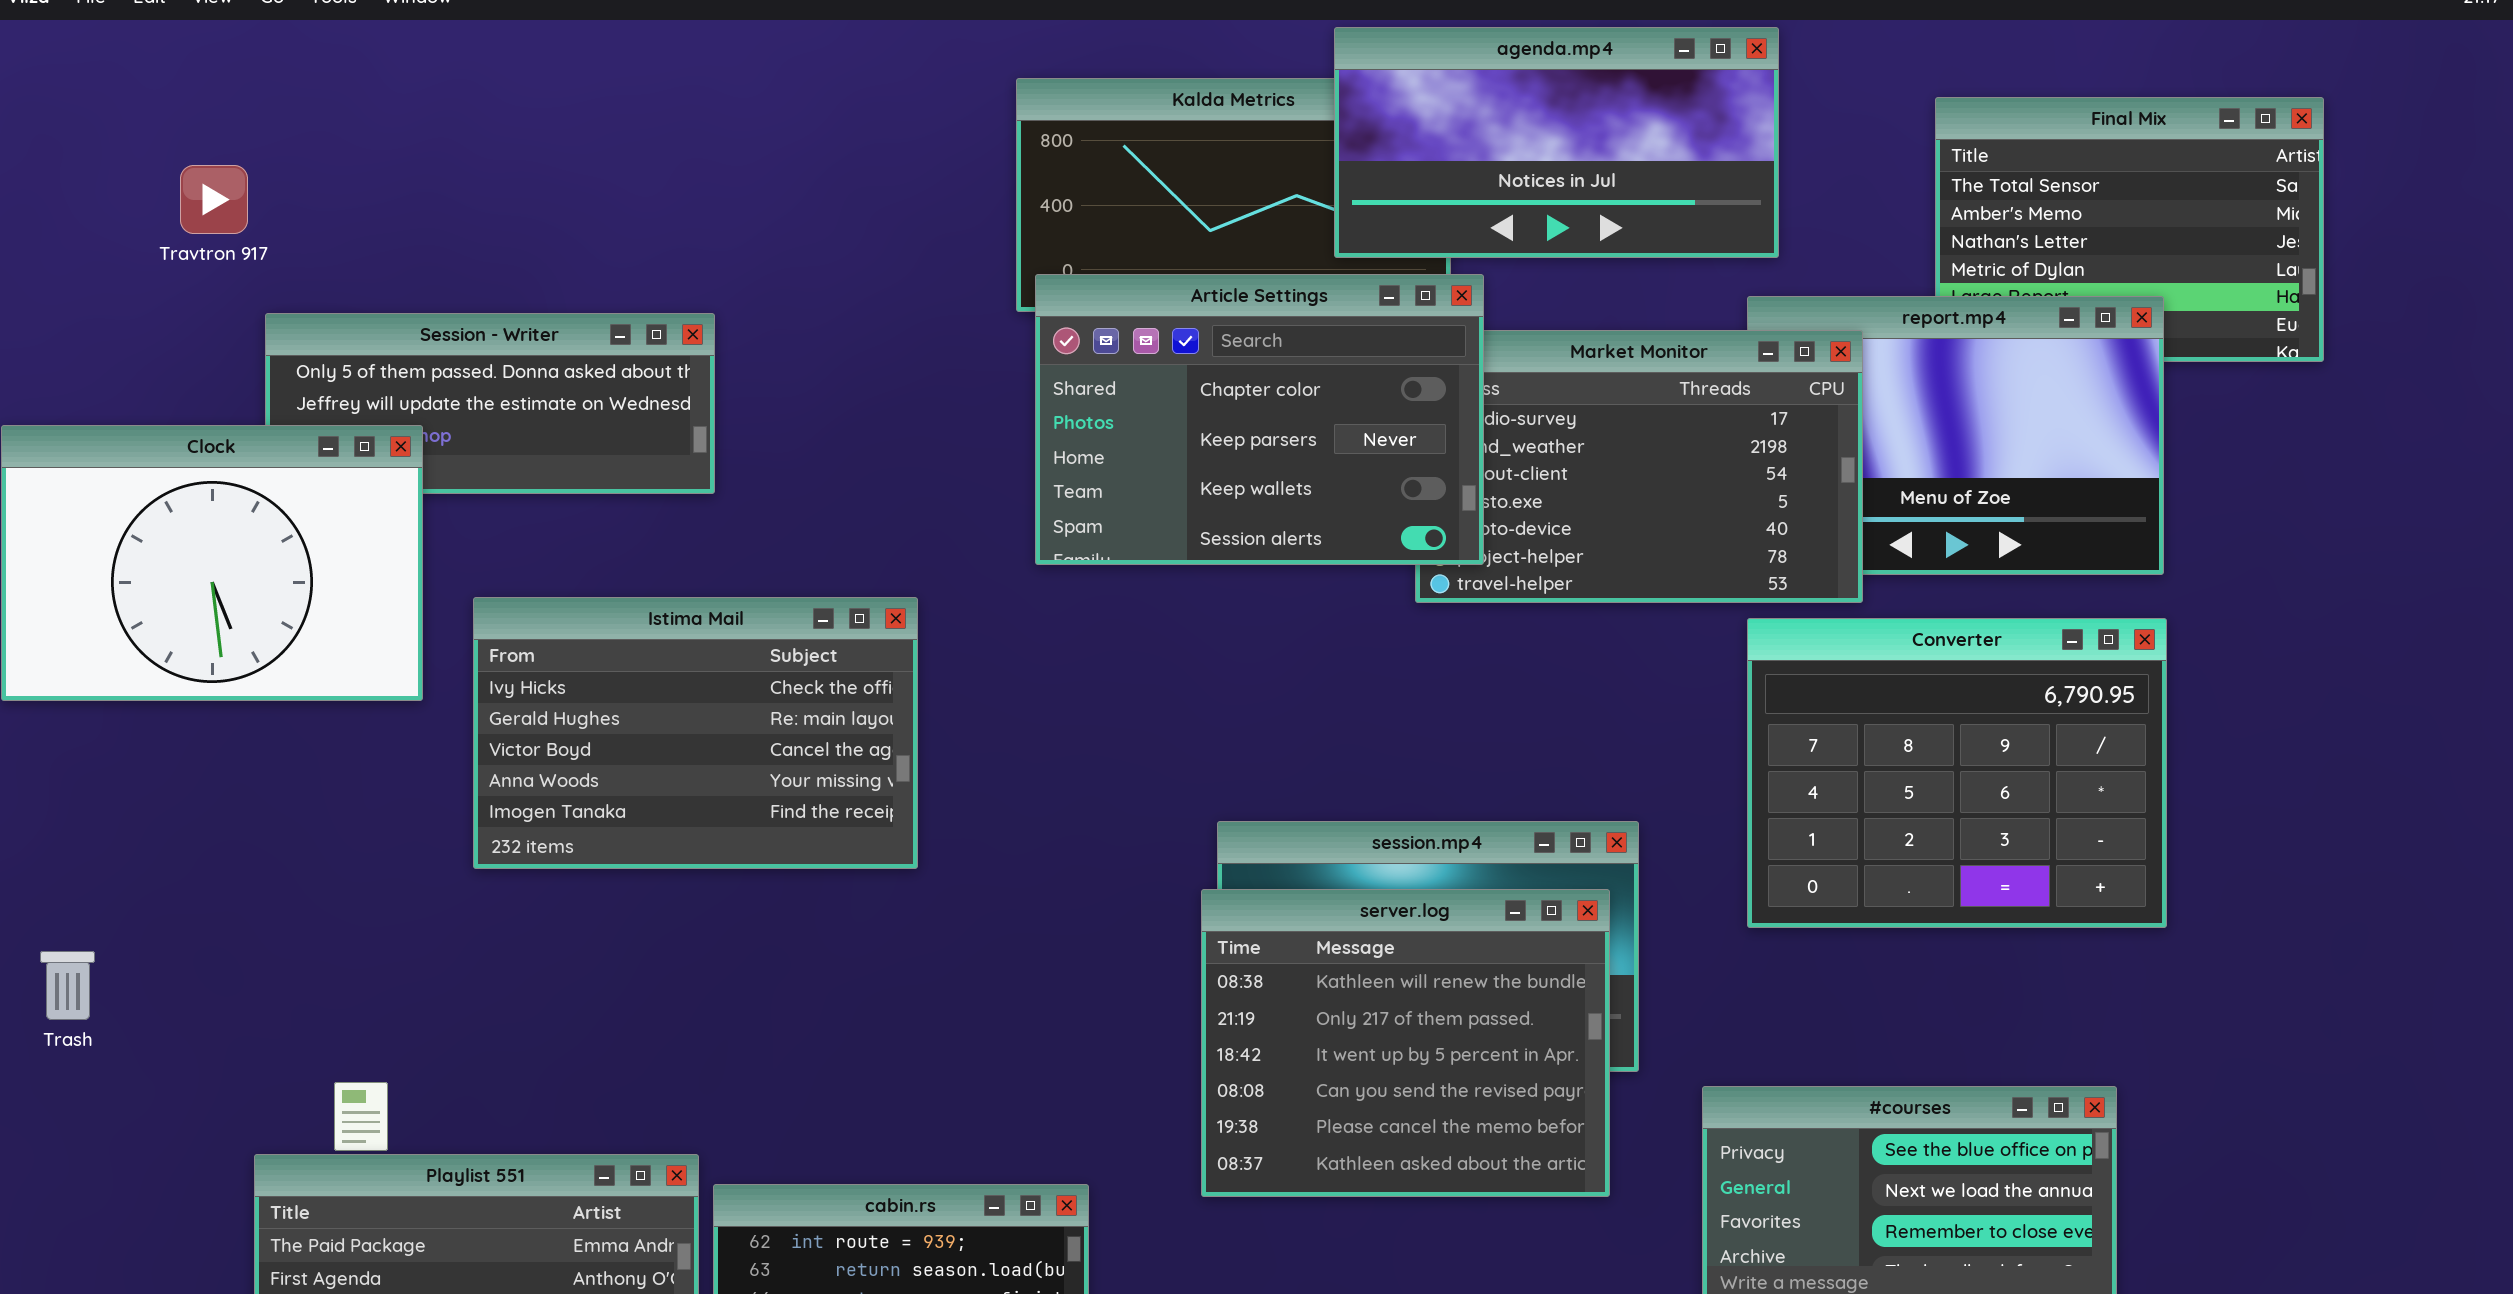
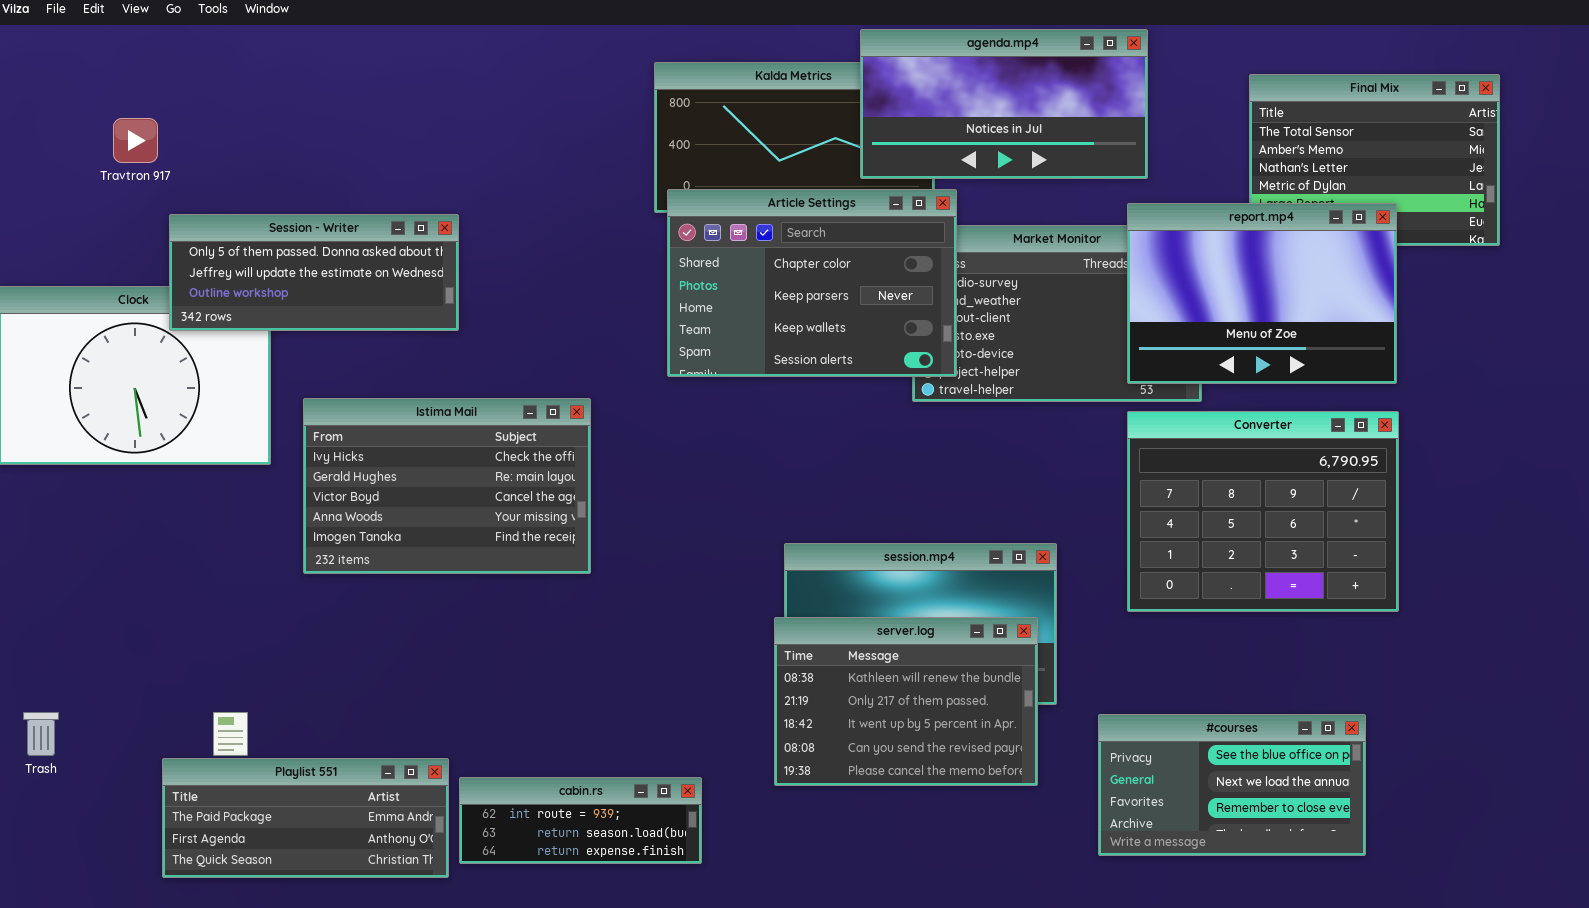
report.mp4: [1747,296,2164,575] -> [1127,203,1397,384], raised
Session - Writer: [265,313,715,494] -> [169,214,459,331], raised
server.log: [1201,889,1610,1197] -> [774,617,1038,786], resized
Trash: [40,951,95,1020] -> [23,712,59,756], moved

